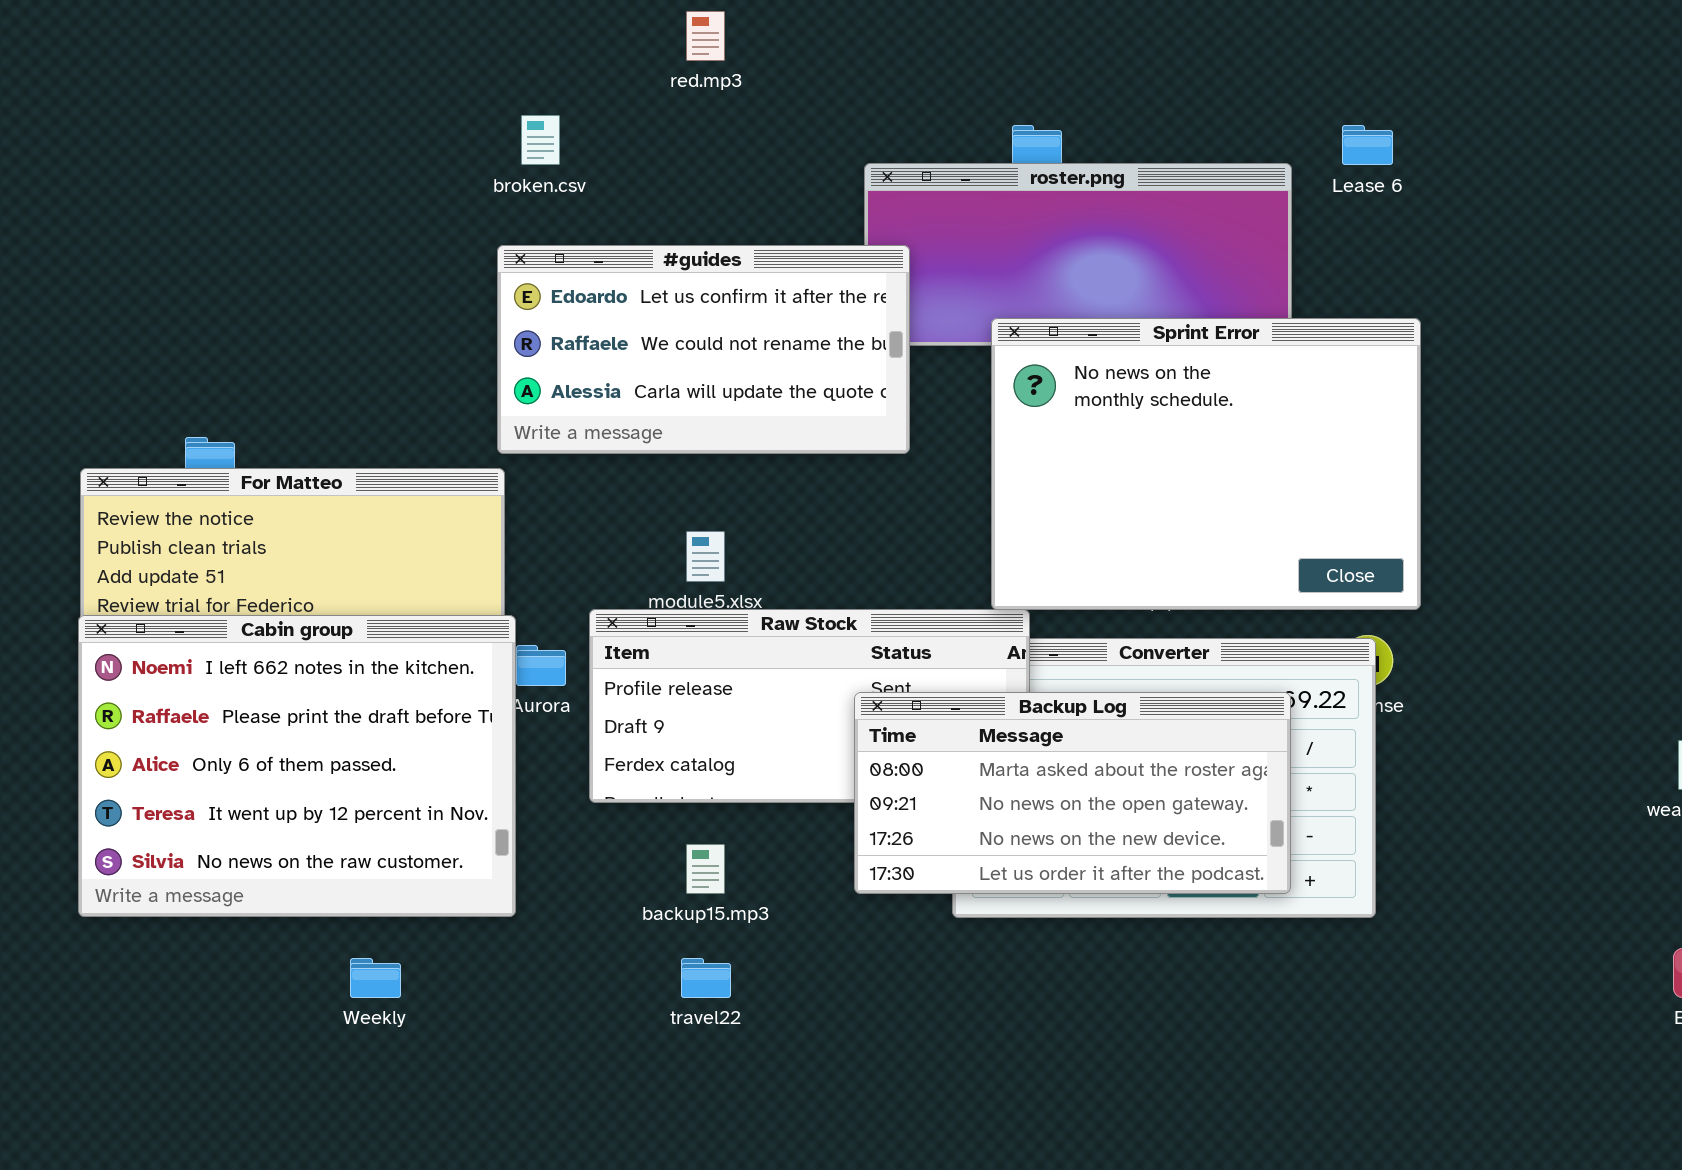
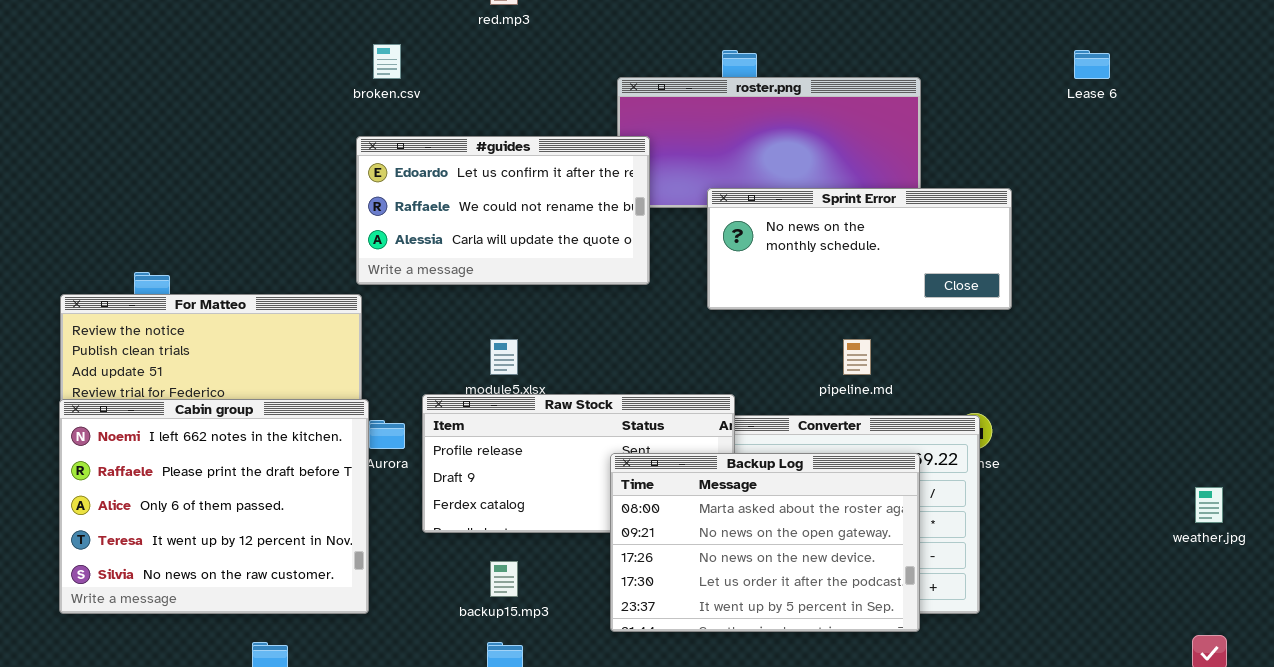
Lease 6: [1342,125,1393,165] -> [1074,50,1110,79], moved
Sprint Error: [991,318,1421,610] -> [707,188,1012,310], resized
Backup Log: [854,692,1291,894] -> [610,453,920,632], resized

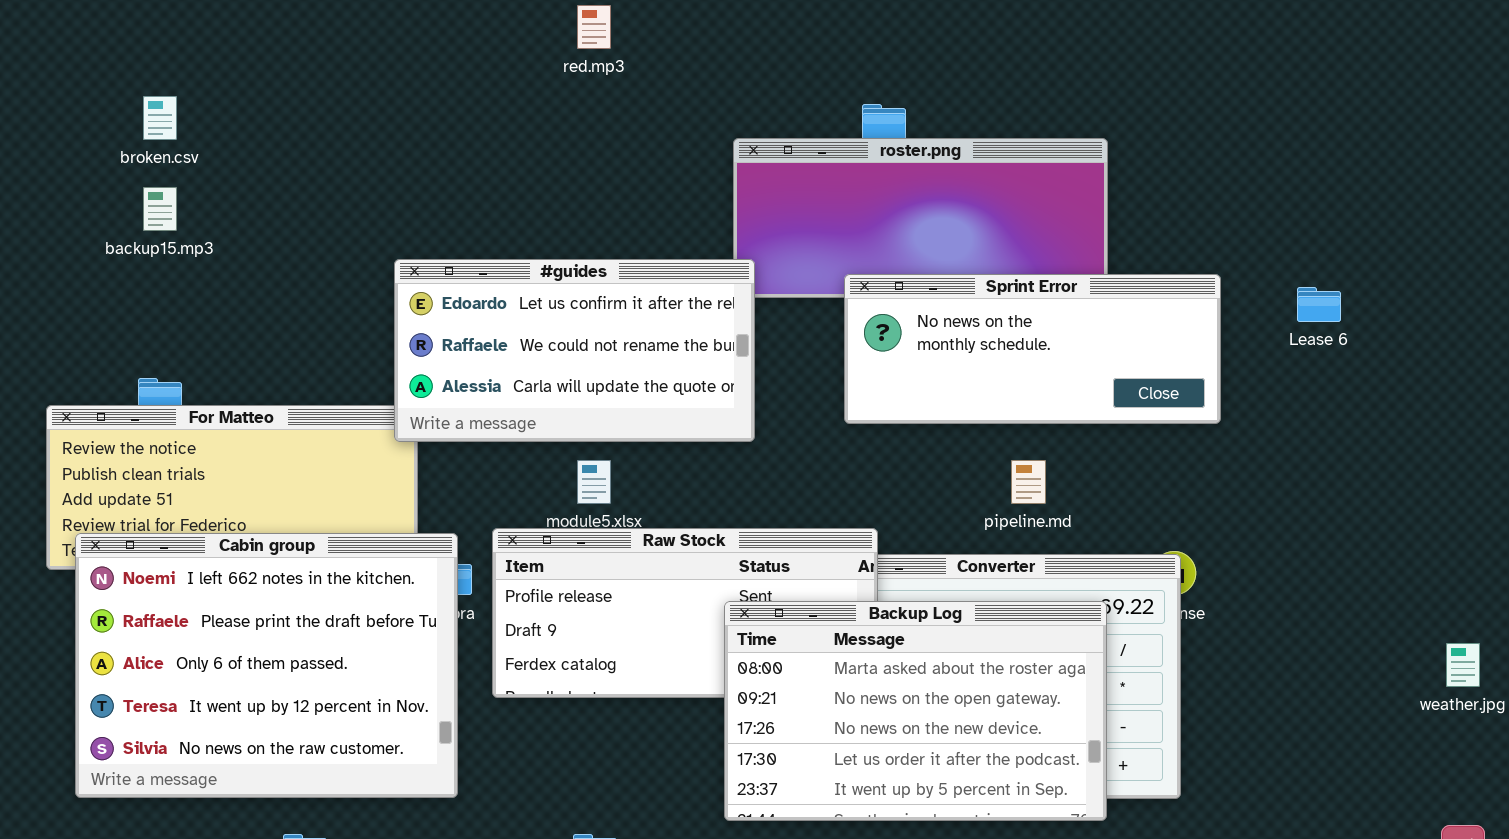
broken.csv: [373,44,401,79] -> [143,96,177,140], moved
Lease 6: [1074,50,1110,79] -> [1297,287,1341,322], moved
#guides: [356,136,650,285] -> [394,259,755,442], moved
Cabin group: [59,399,369,614] -> [75,533,458,798], moved
backup15.mp3: [490,561,518,597] -> [143,187,177,231], moved

